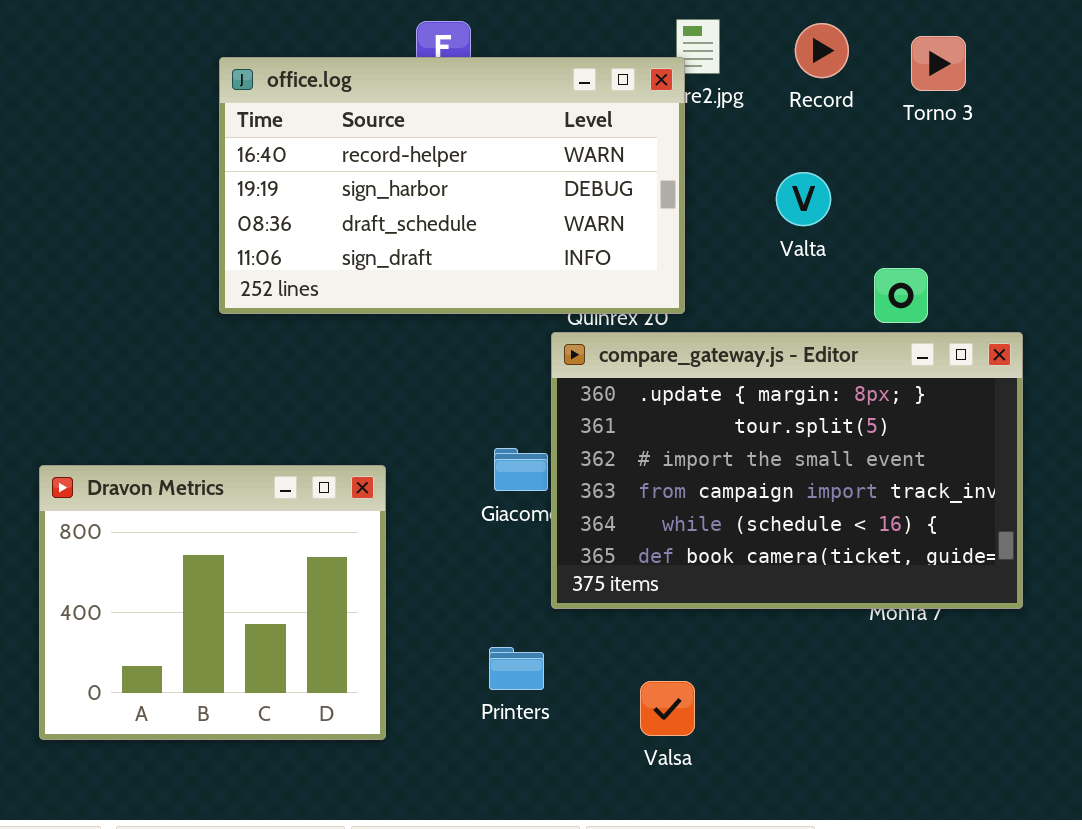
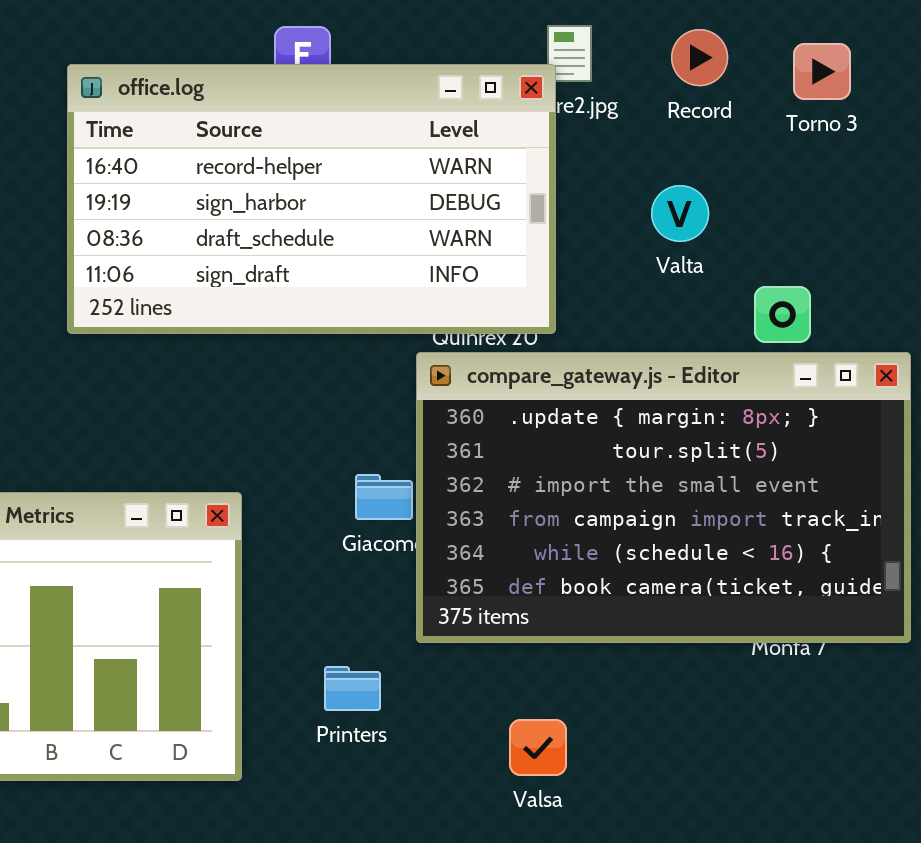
Printers: [489,647,544,690] -> [324,666,381,711], moved

